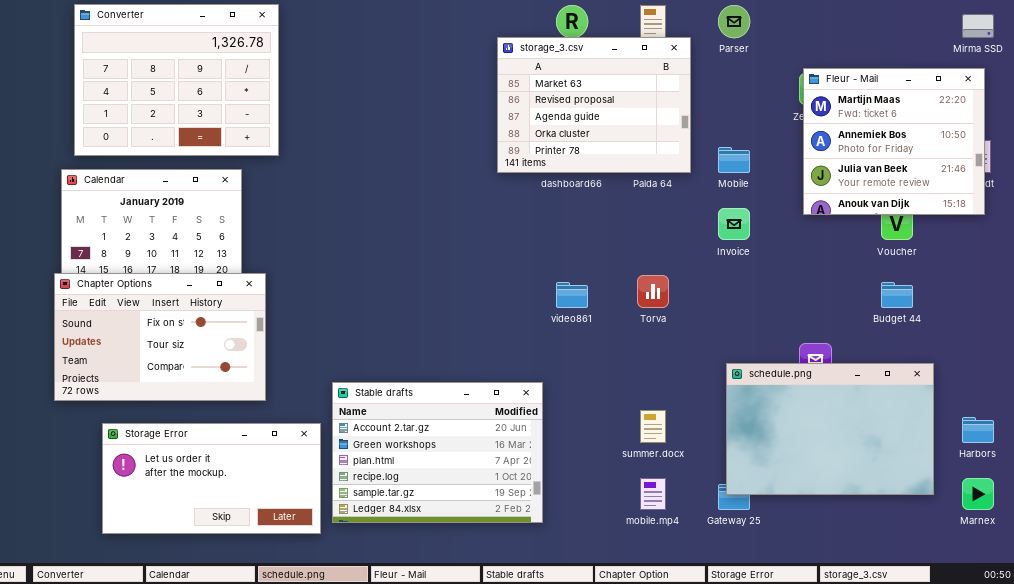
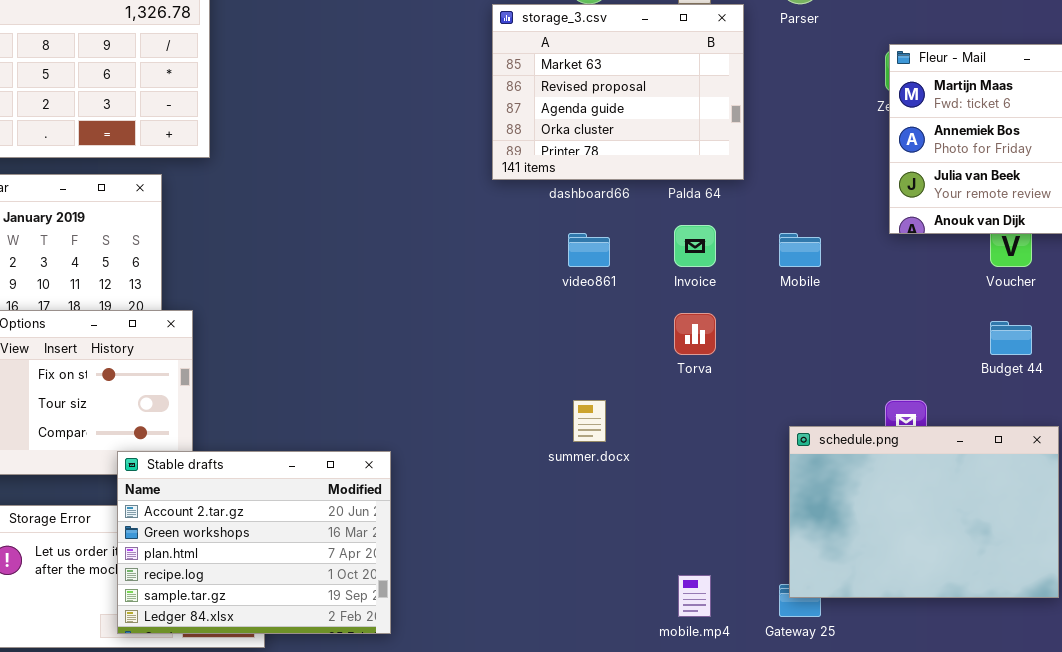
Mobile: [718,147,750,173] -> [779,233,821,267], moved
Invoice: [718,208,750,240] -> [674,225,716,267], moved
video861: [556,282,588,308] -> [568,233,610,267], moved
Stable drafts: [332,382,543,523] -> [117,451,391,634], moved
summer.docx: [640,410,666,443] -> [573,400,606,442], moved

